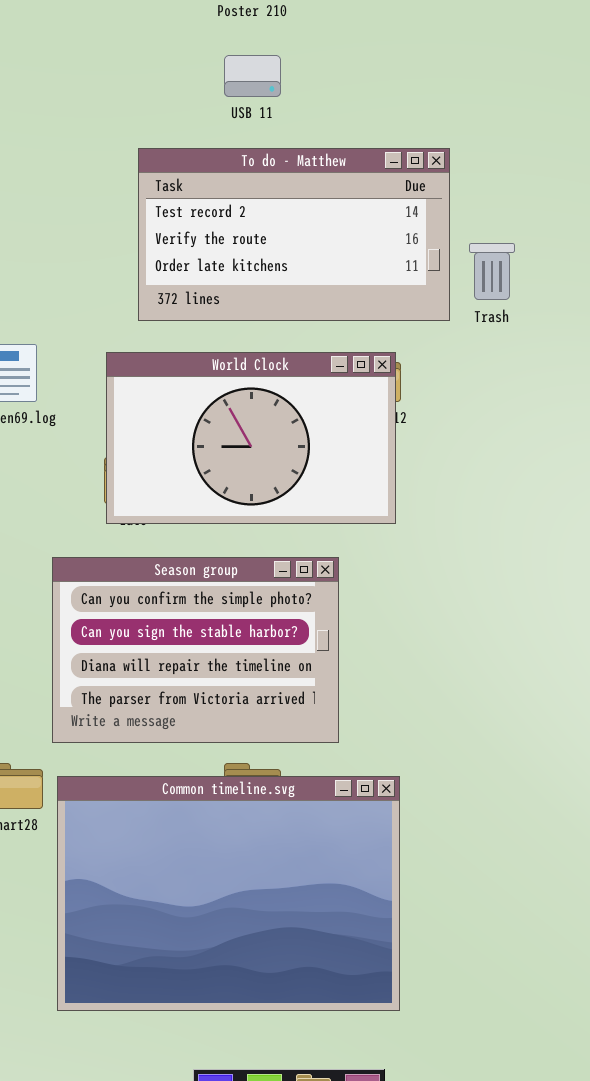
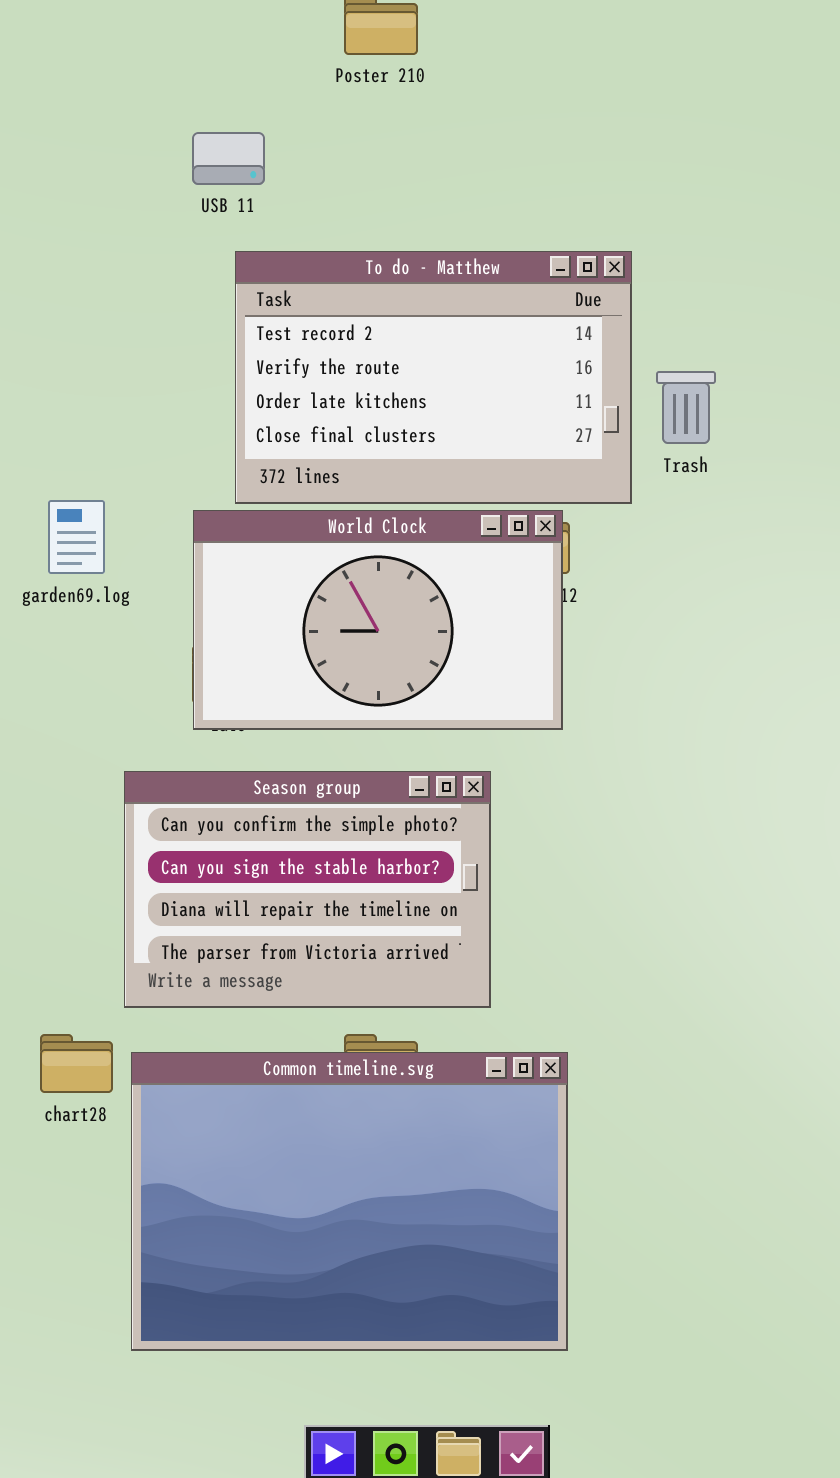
USB 11: [224,55,281,97] -> [192,132,265,185], moved
To do - Matthew: [138,148,450,321] -> [235,251,632,504], resized

